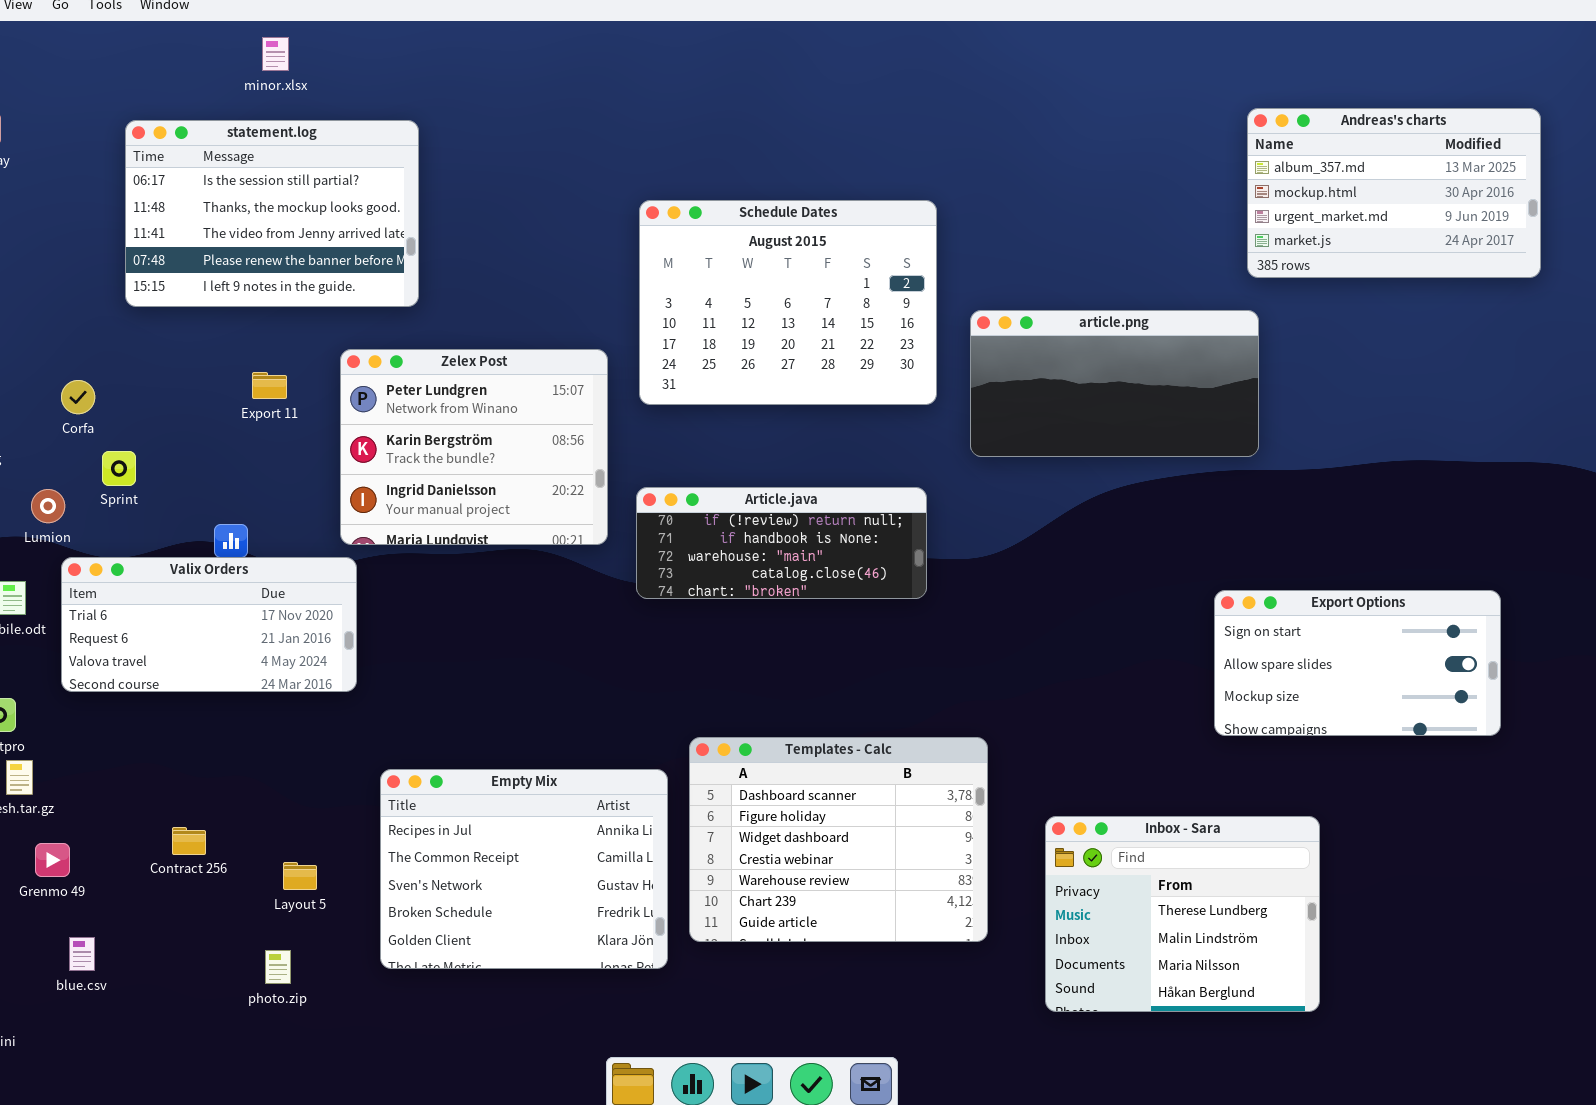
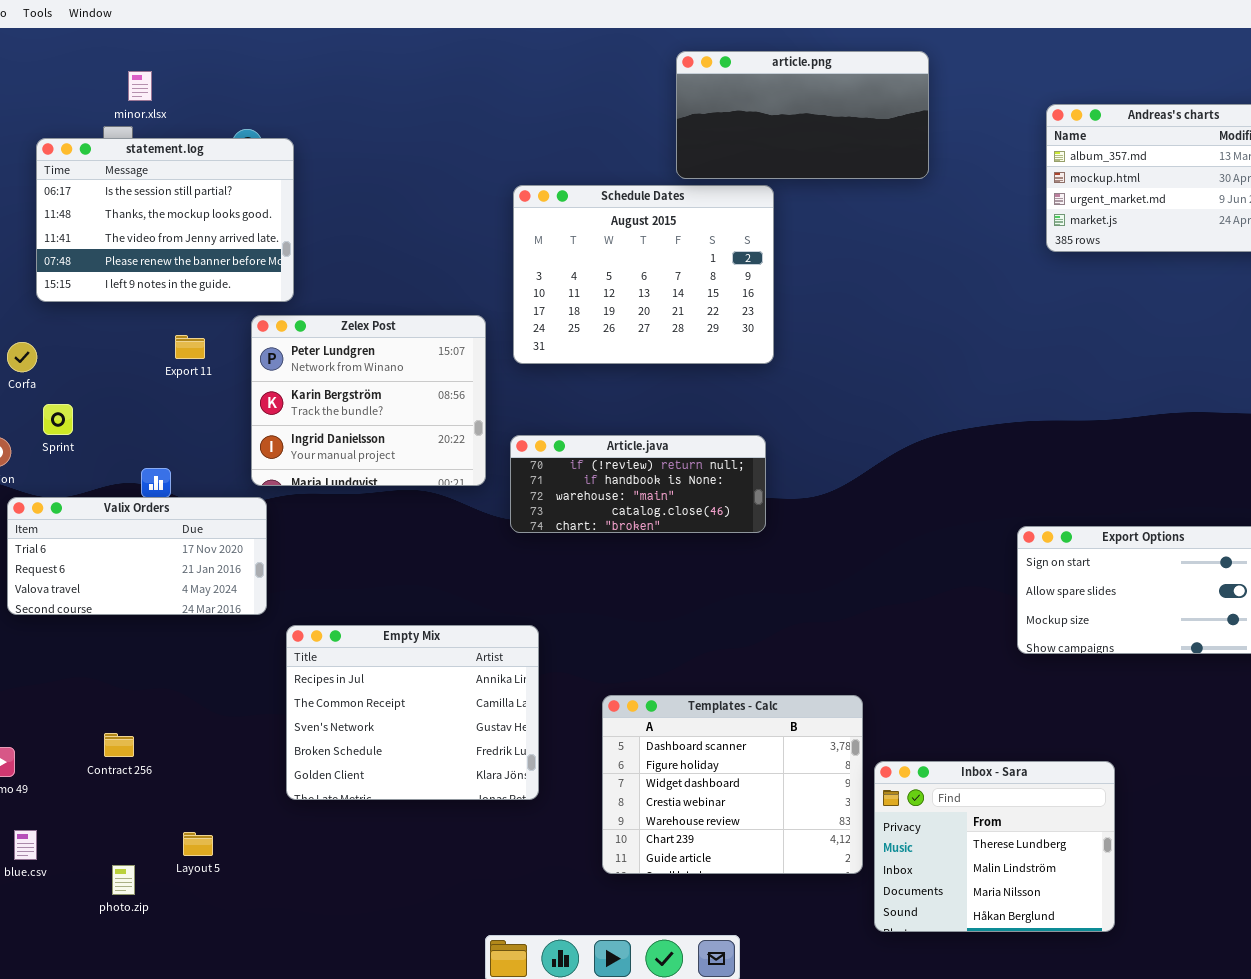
minor.xlsx: [262,37,289,71] -> [128,71,152,101], moved
statement.log: [125,120,419,307] -> [36,138,294,302], moved
article.png: [970,310,1259,457] -> [676,51,929,179], moved
Templates - Calc: [689,737,988,942] -> [602,695,863,874], moved
Empty Mix: [380,769,668,969] -> [286,625,539,800], moved
Inbox - Sara: [1045,816,1320,1012] -> [874,761,1115,932], moved
Layout 5: [283,862,317,890] -> [183,832,213,856], moved
photo.zip: [265,950,291,984] -> [112,865,135,895], moved

